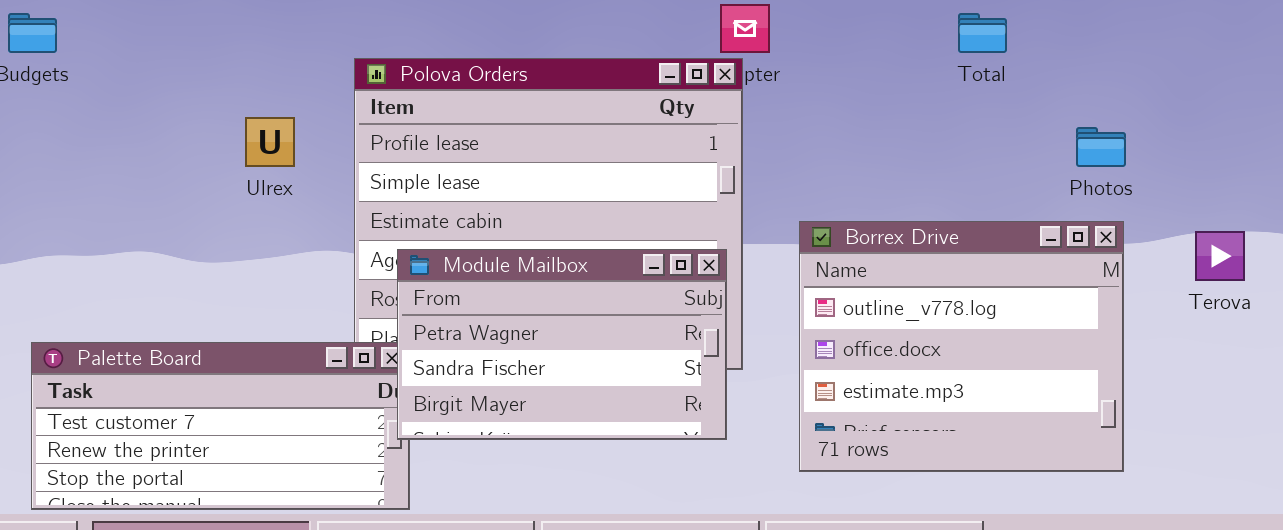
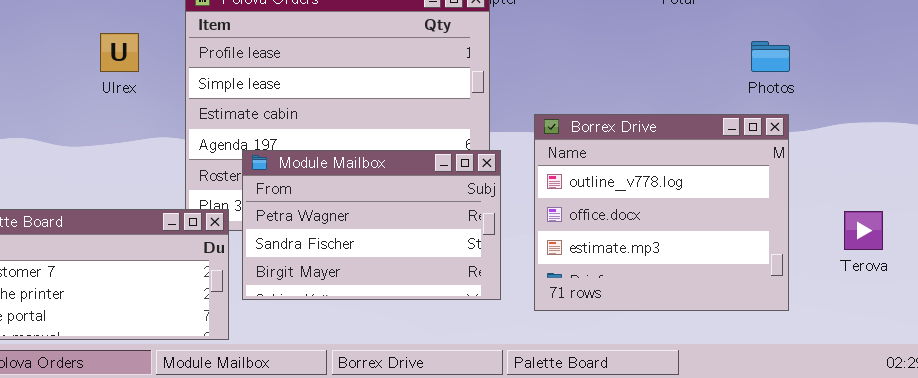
Terova: [1195,231,1245,281] -> [844,211,883,250], moved
Module Mailbox: [397,249,727,440] -> [242,150,501,300], moved

